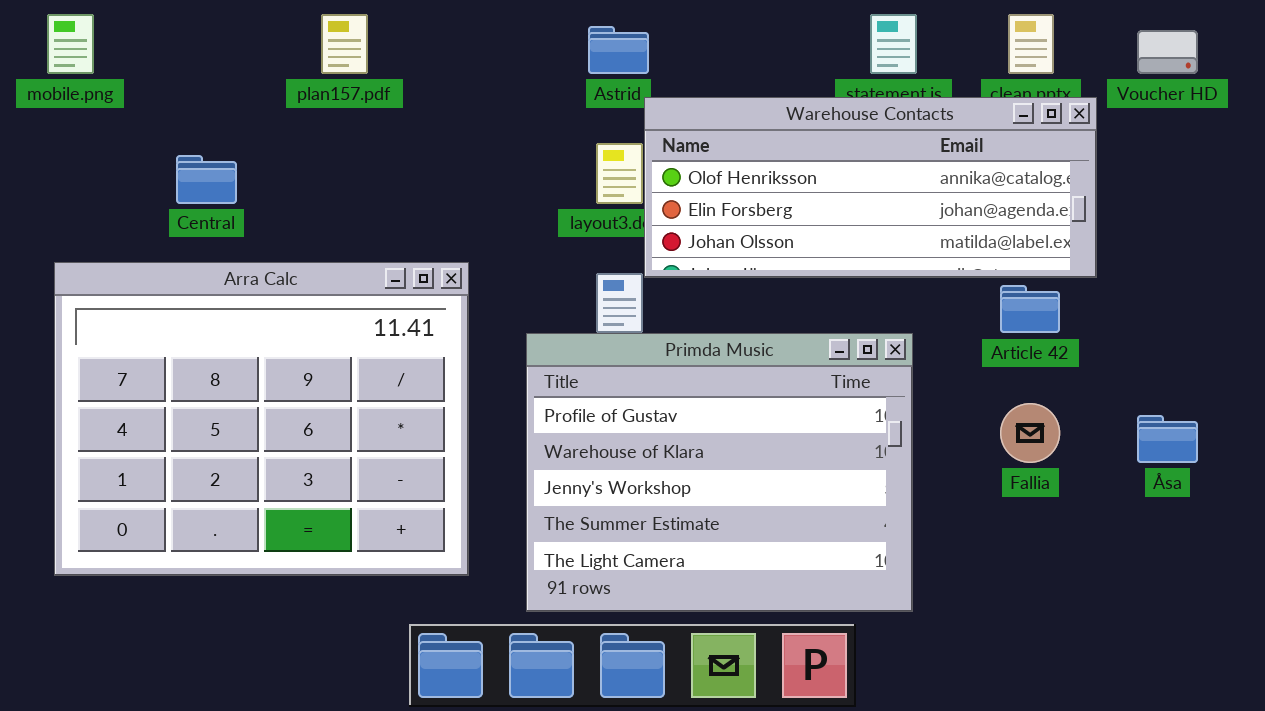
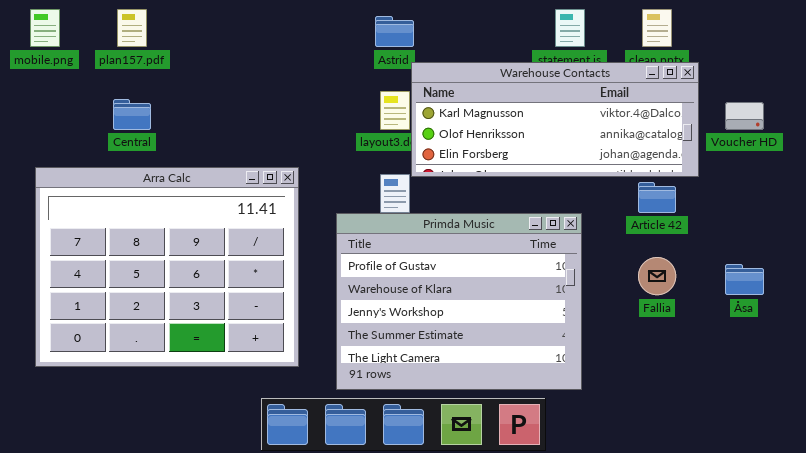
plan157.pdf: [321,14,368,74] -> [117,9,147,47], moved
Voucher HD: [1137,30,1198,74] -> [725,102,764,130], moved
Warehouse Contacts: [644,97,1097,278] -> [411,62,699,177], scrolled up 1 row

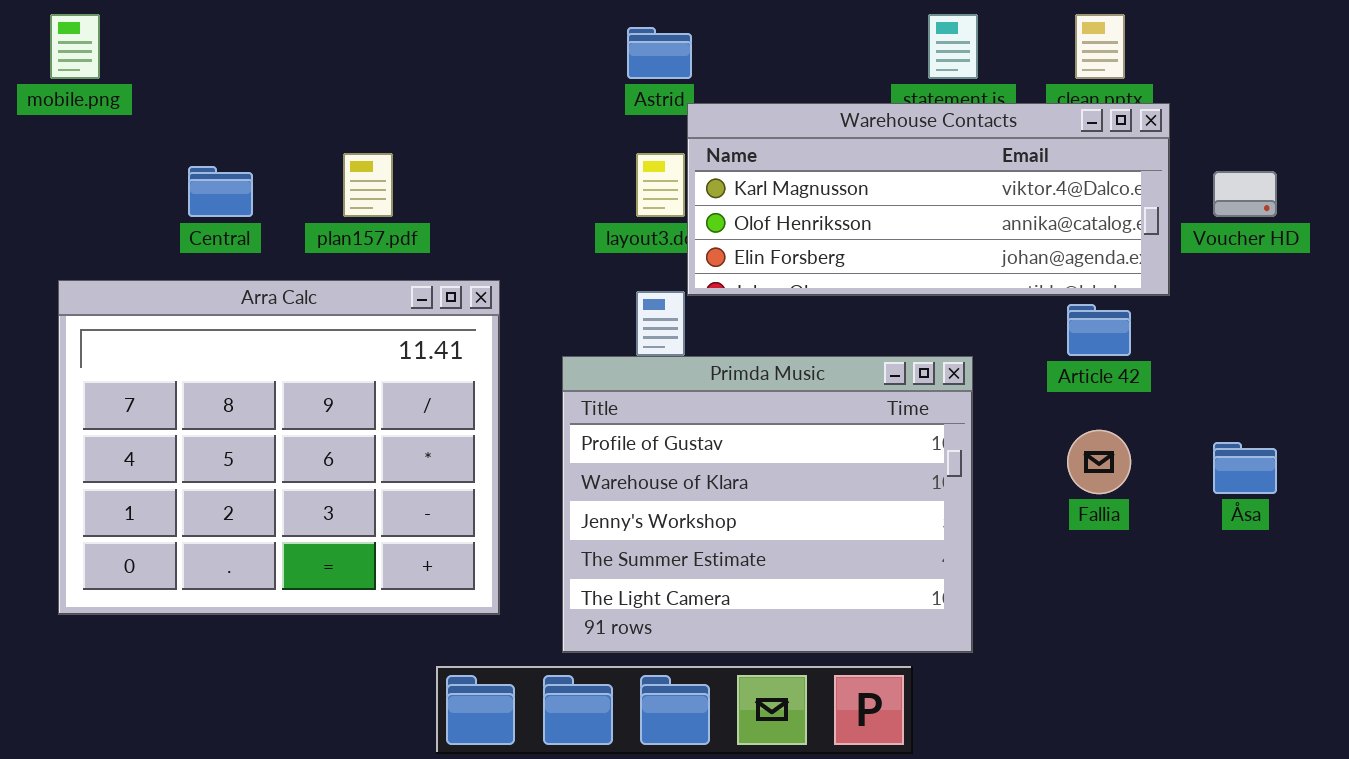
plan157.pdf: [117,9,147,47] -> [343,153,393,217], moved

